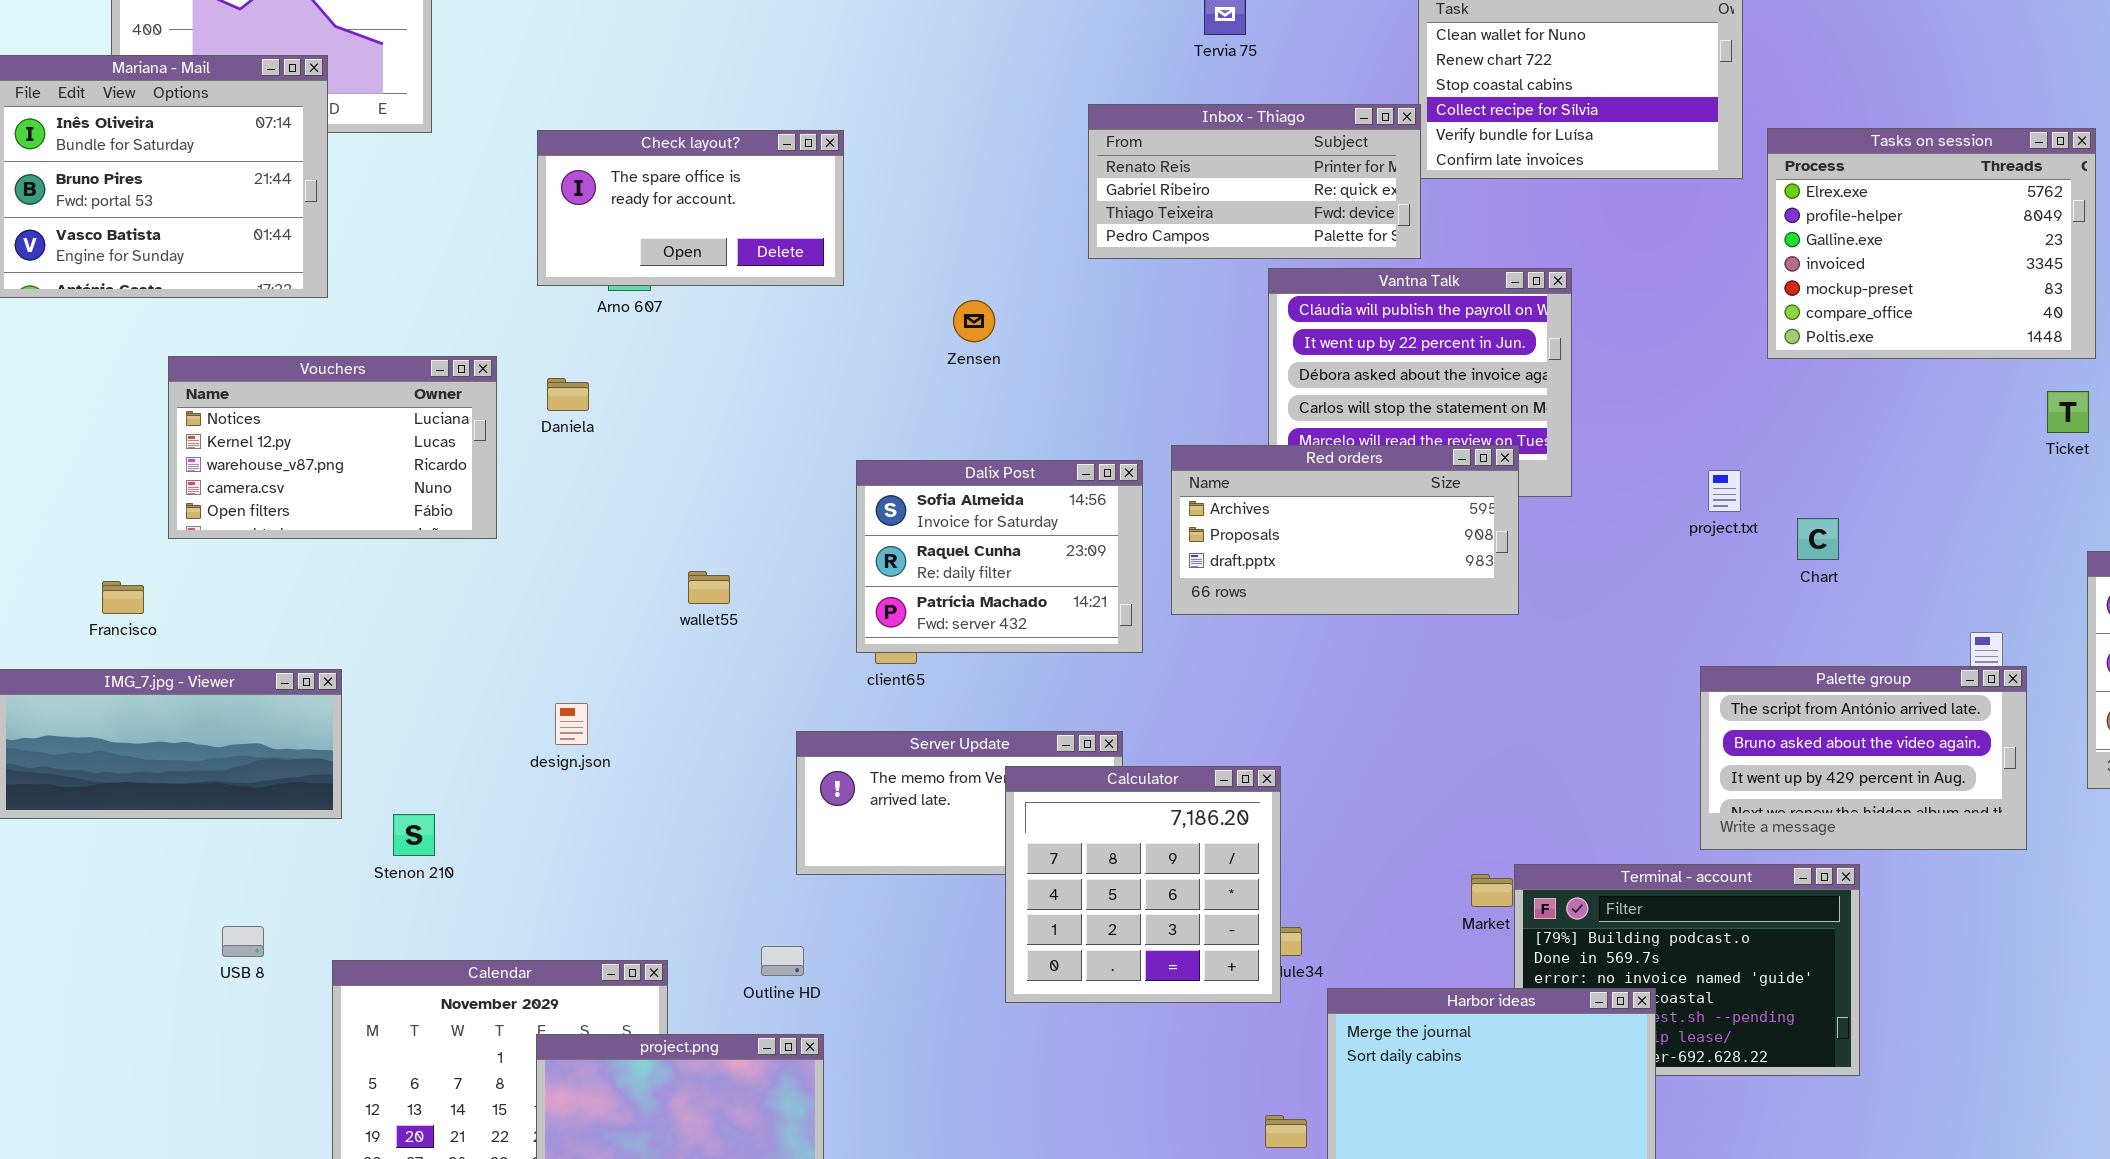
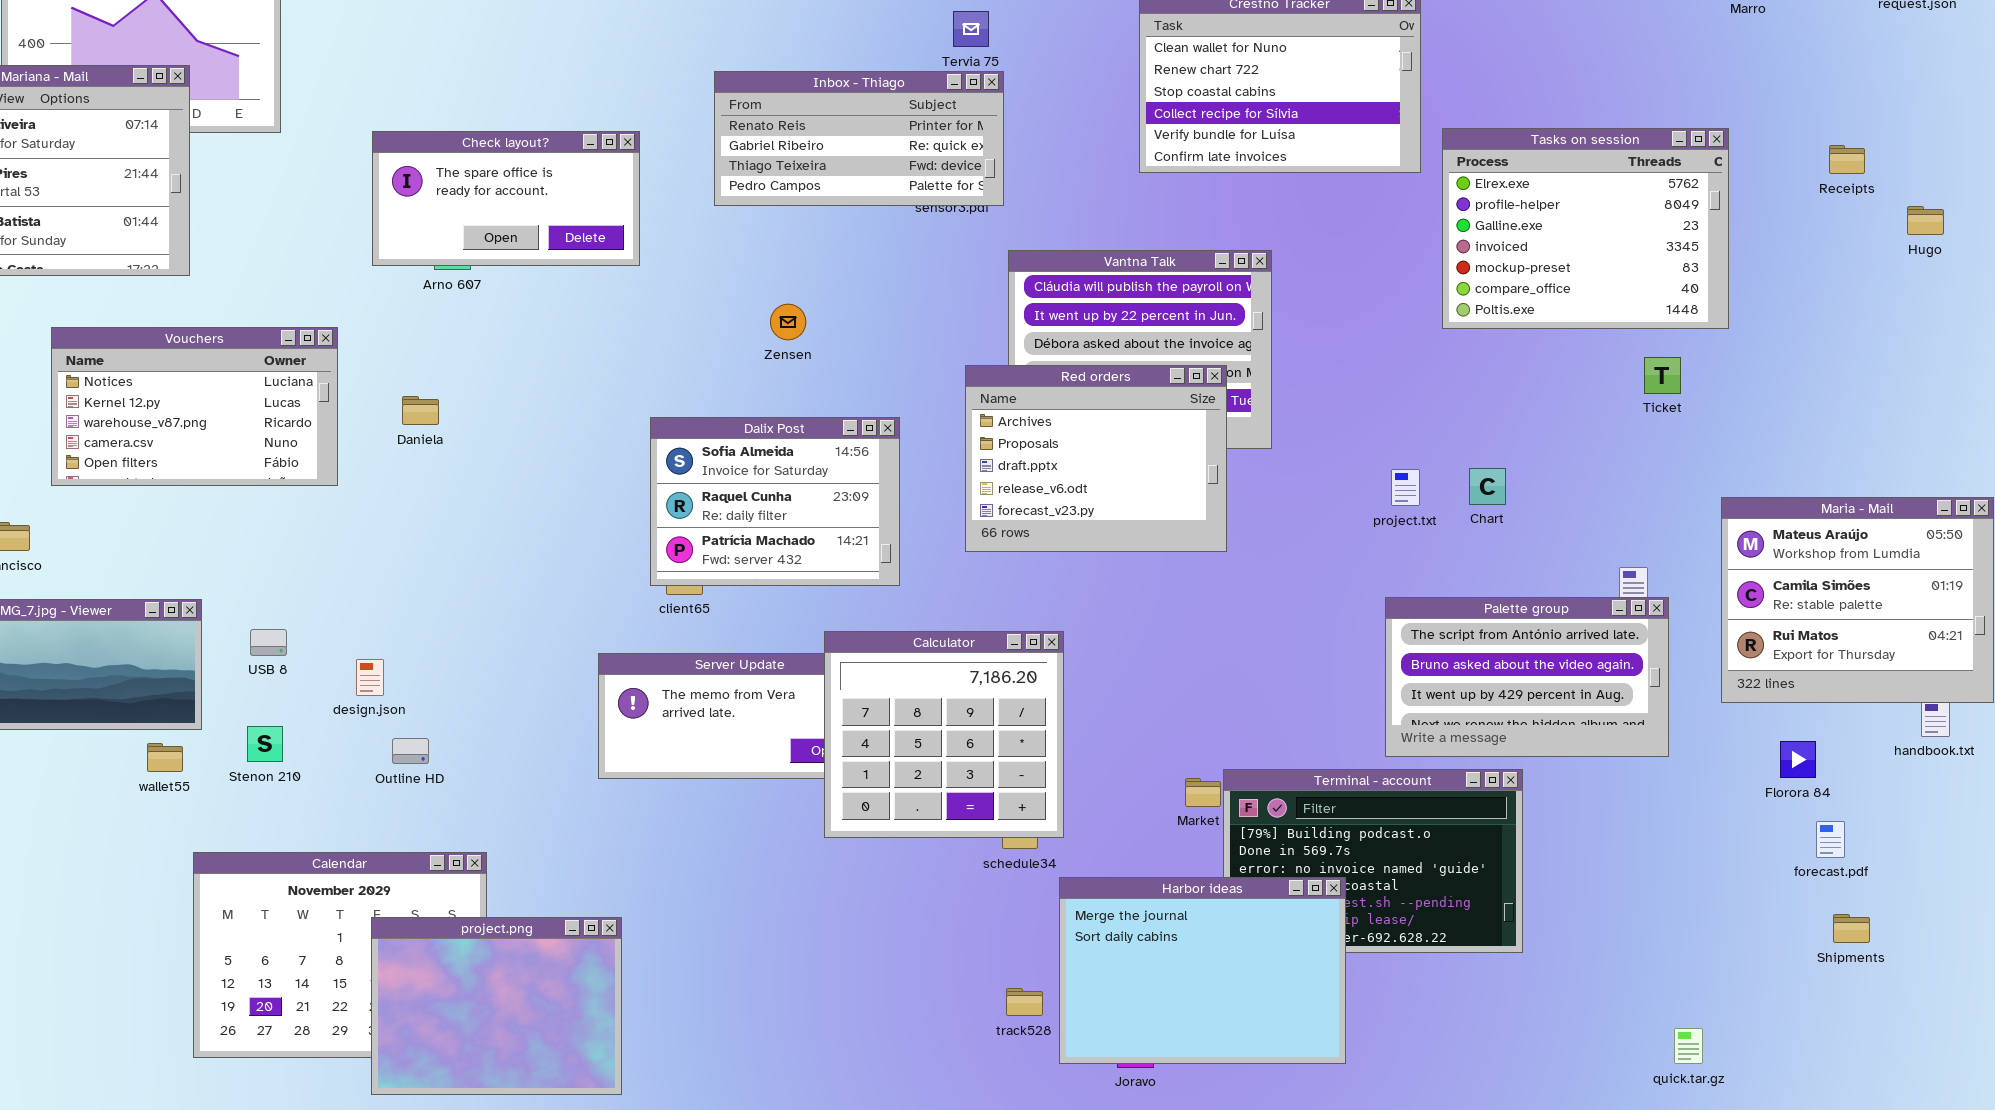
Inbox - Thiago: [1088,104,1421,259] -> [714,71,1004,206], moved
Zensen: [953,300,995,342] -> [770,304,806,340], moved
Daniela: [547,378,589,411] -> [402,396,439,425], moved
Ticket: [2047,391,2089,433] -> [1644,357,1681,394], moved
Red orders: [1171,445,1519,615] -> [965,365,1227,552], resized
project.txt: [1708,470,1741,512] -> [1391,469,1420,506], moved
wallet55: [688,571,730,604] -> [147,743,183,772], moved
design.json: [555,703,588,745] -> [356,659,384,696], moved
Calculator: [1005,766,1281,1003] -> [824,631,1064,838], moved
USB 8: [222,926,264,957] -> [250,629,287,656], moved
Outline HD: [761,946,804,976] -> [392,738,429,764], moved

